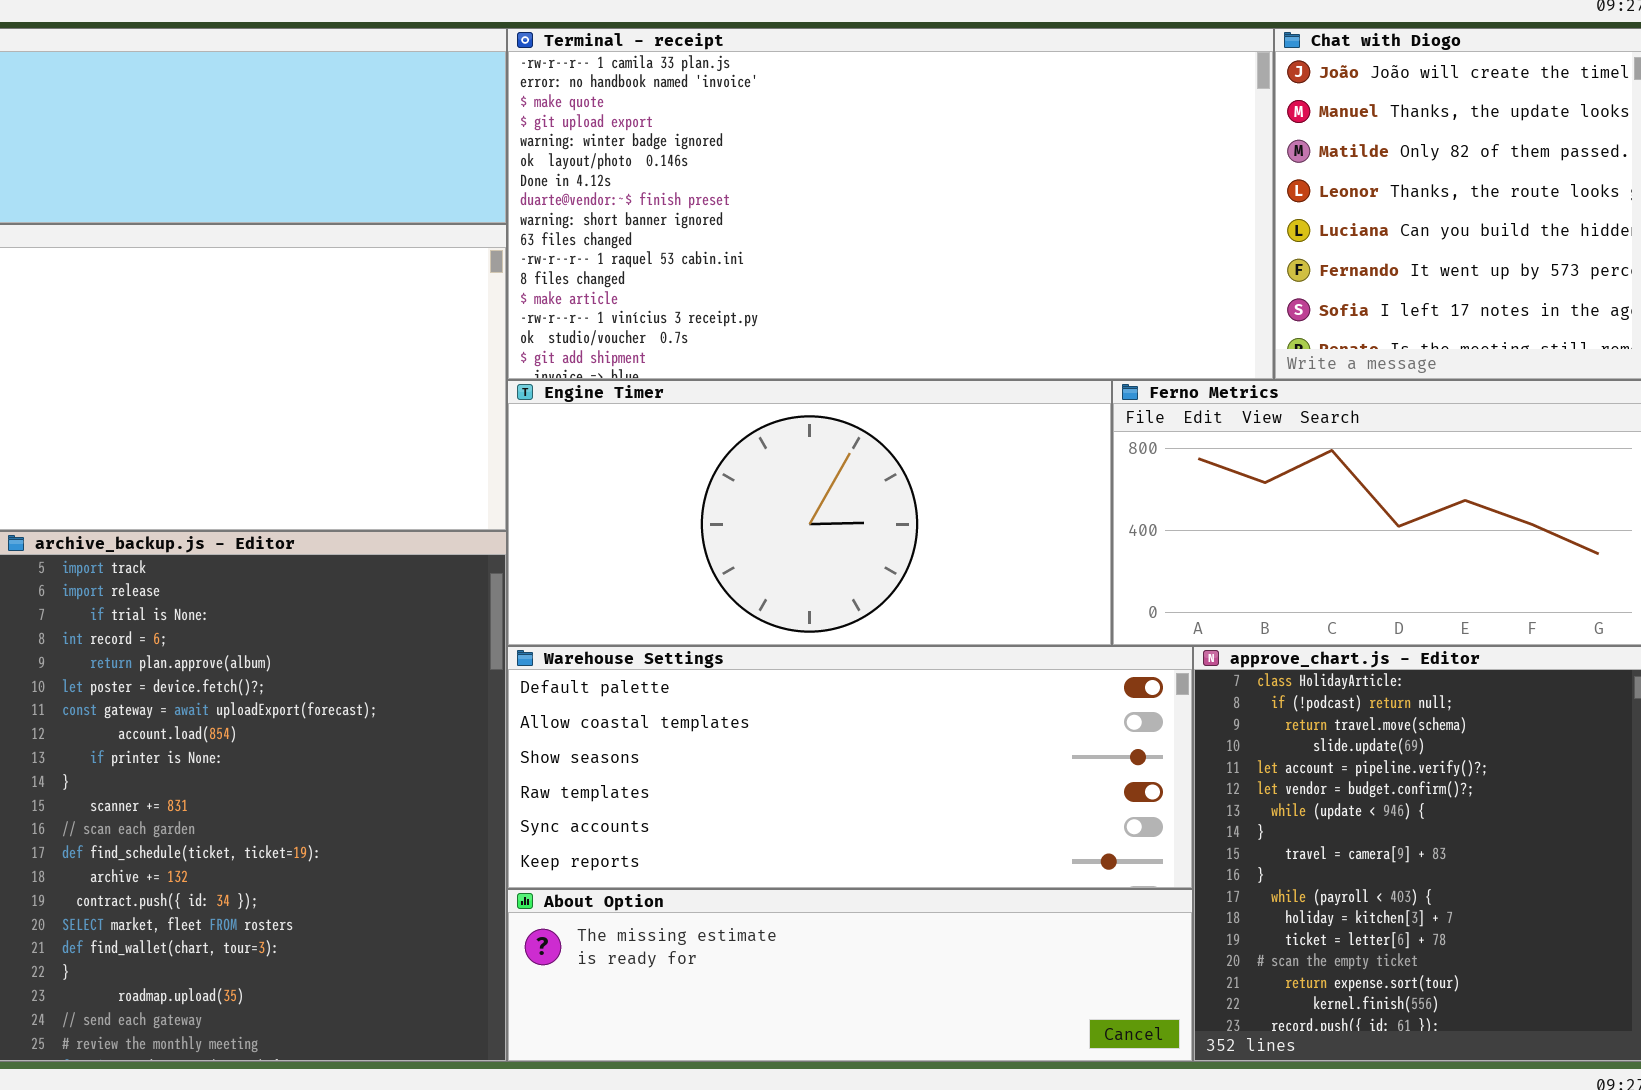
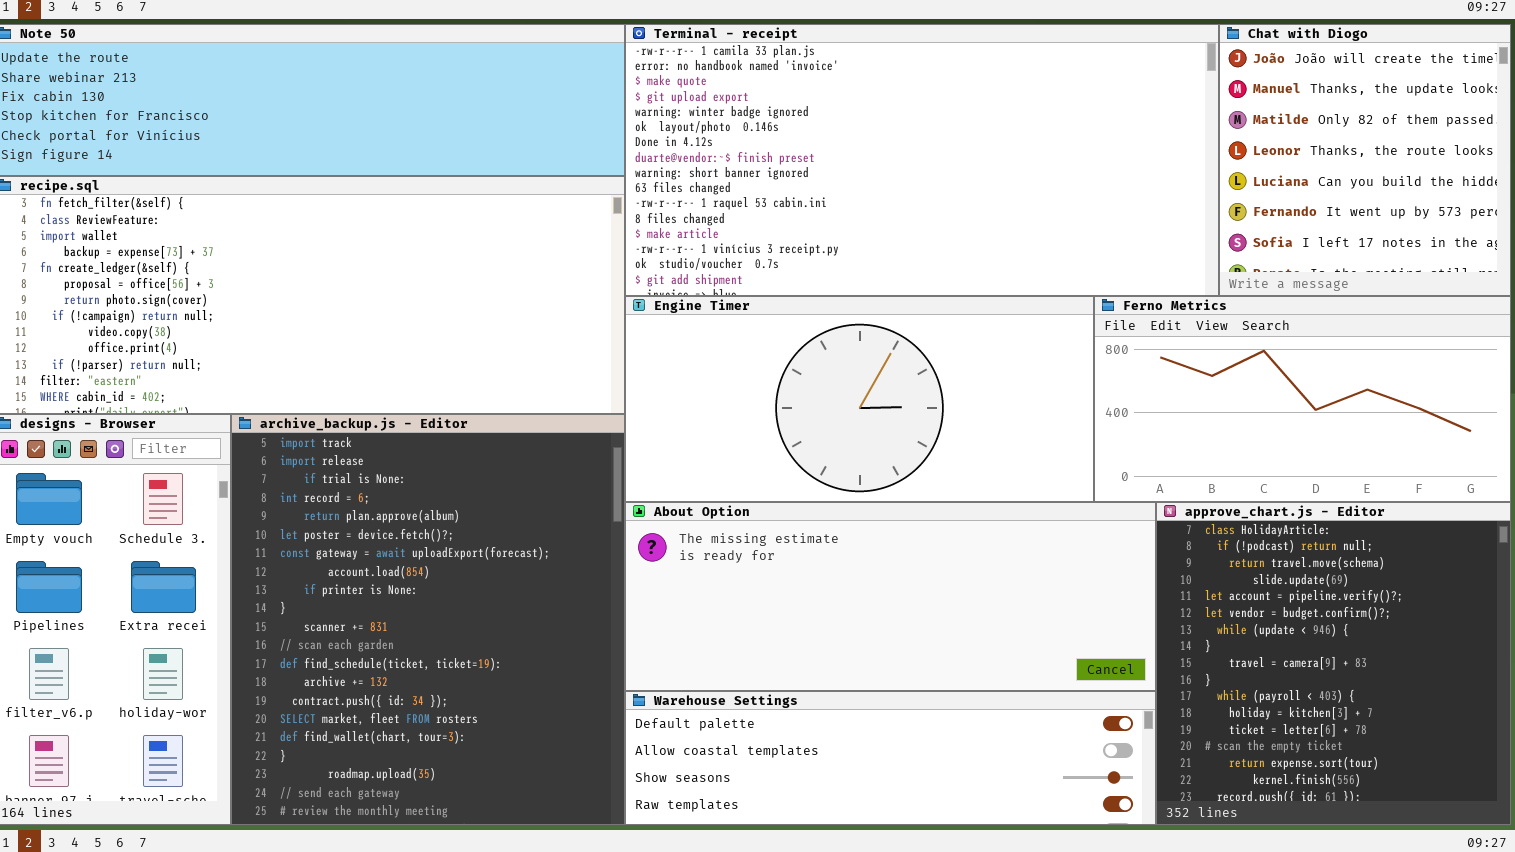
Warehouse Settings: [507,646,1193,889] -> [625,691,1156,825], moved, resized
About Option: [507,889,1193,1062] -> [625,502,1156,691], moved, resized

